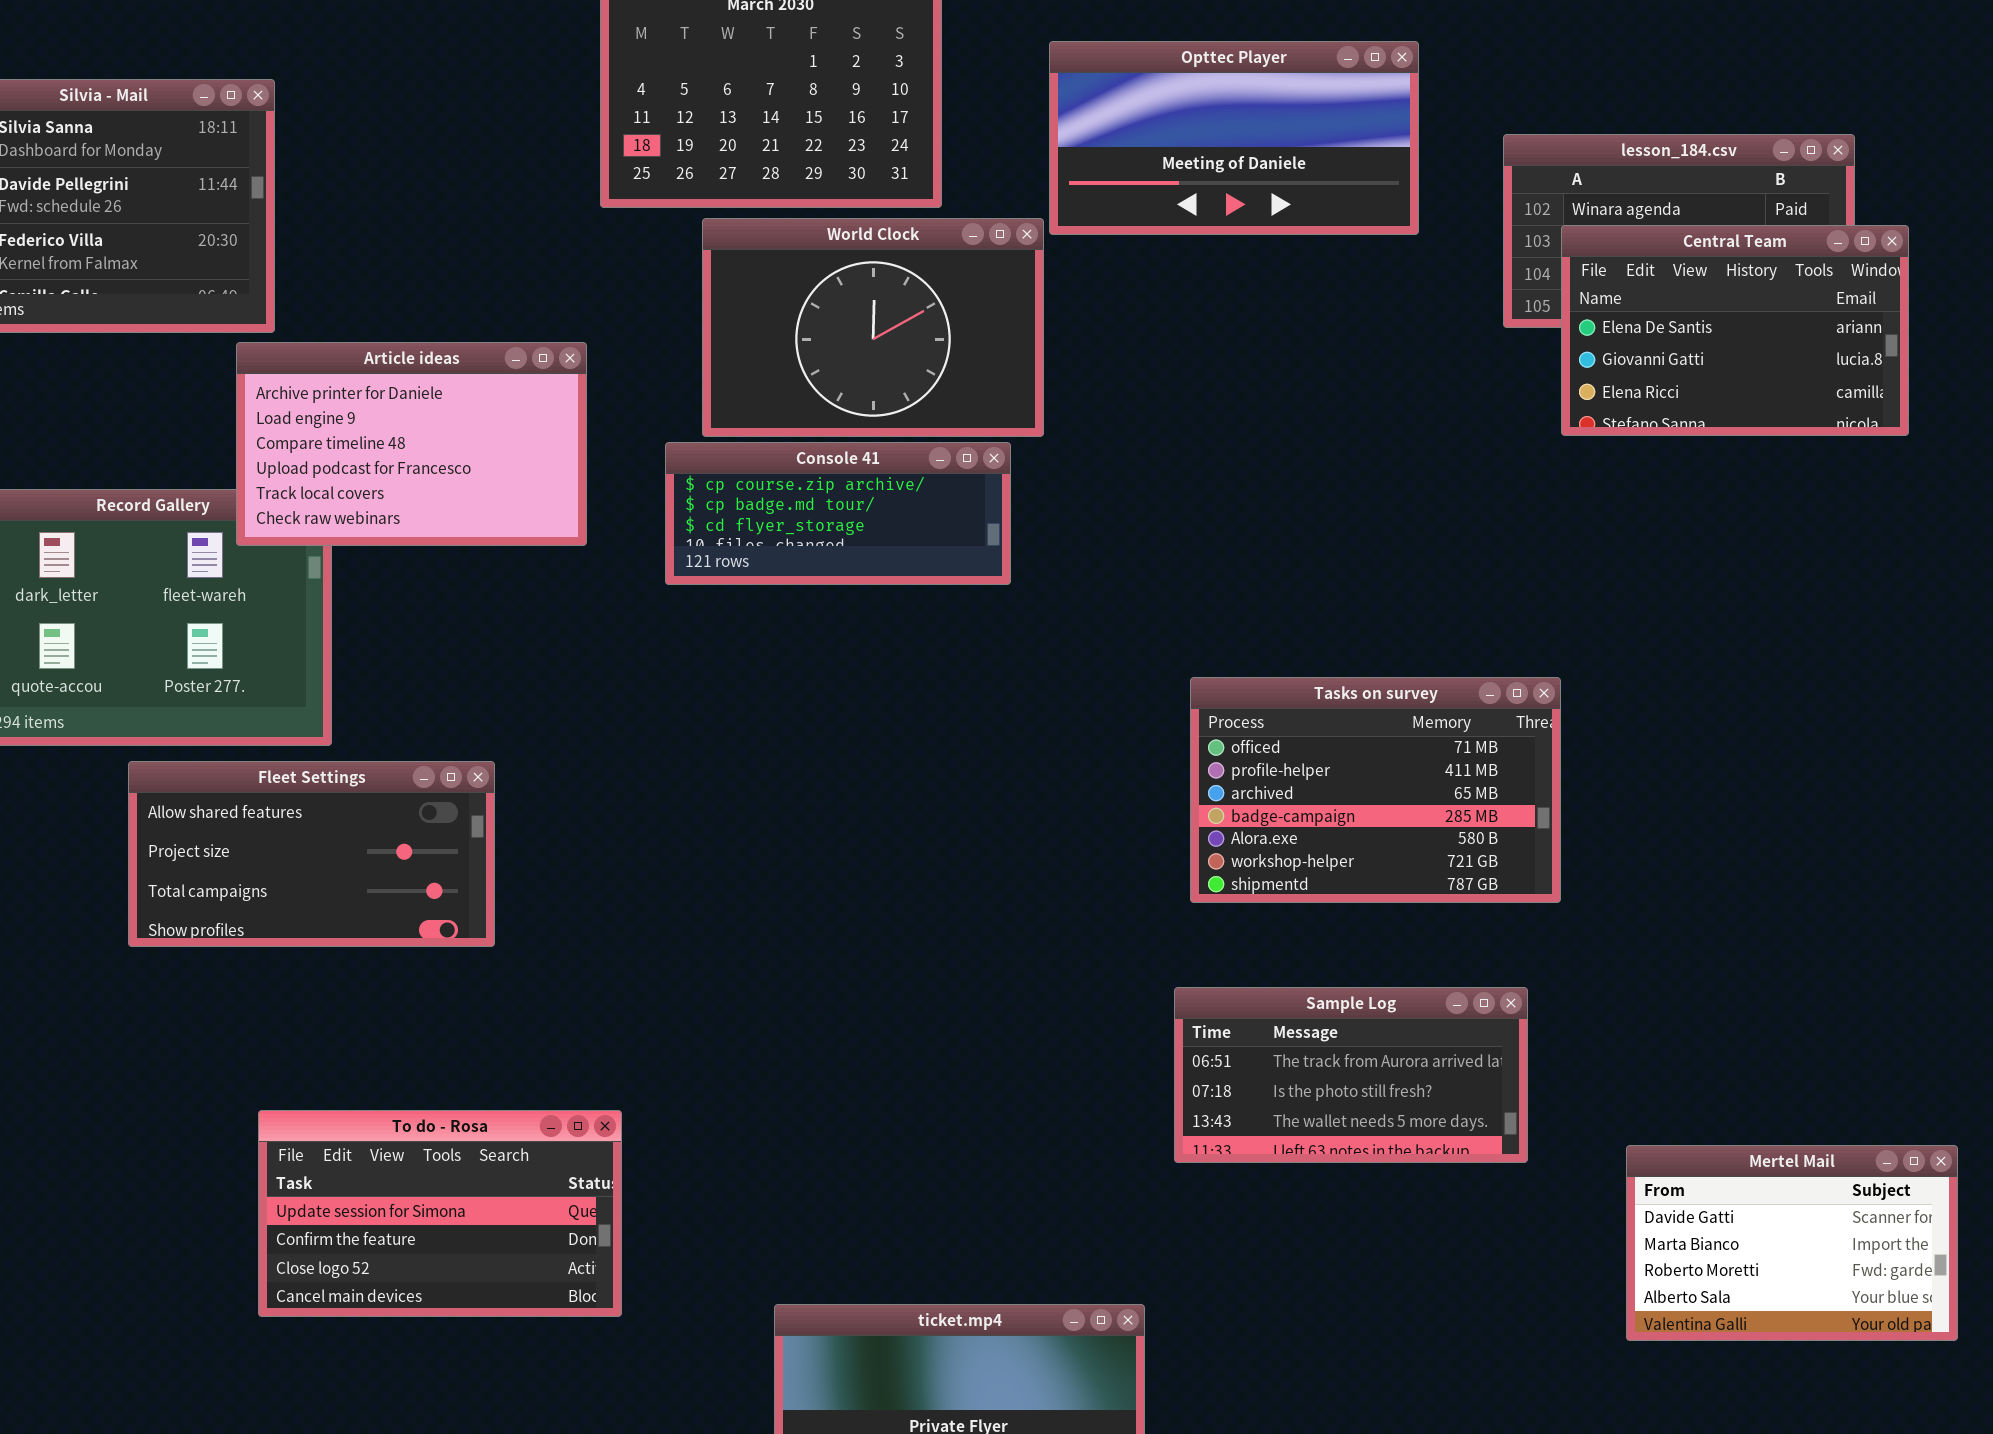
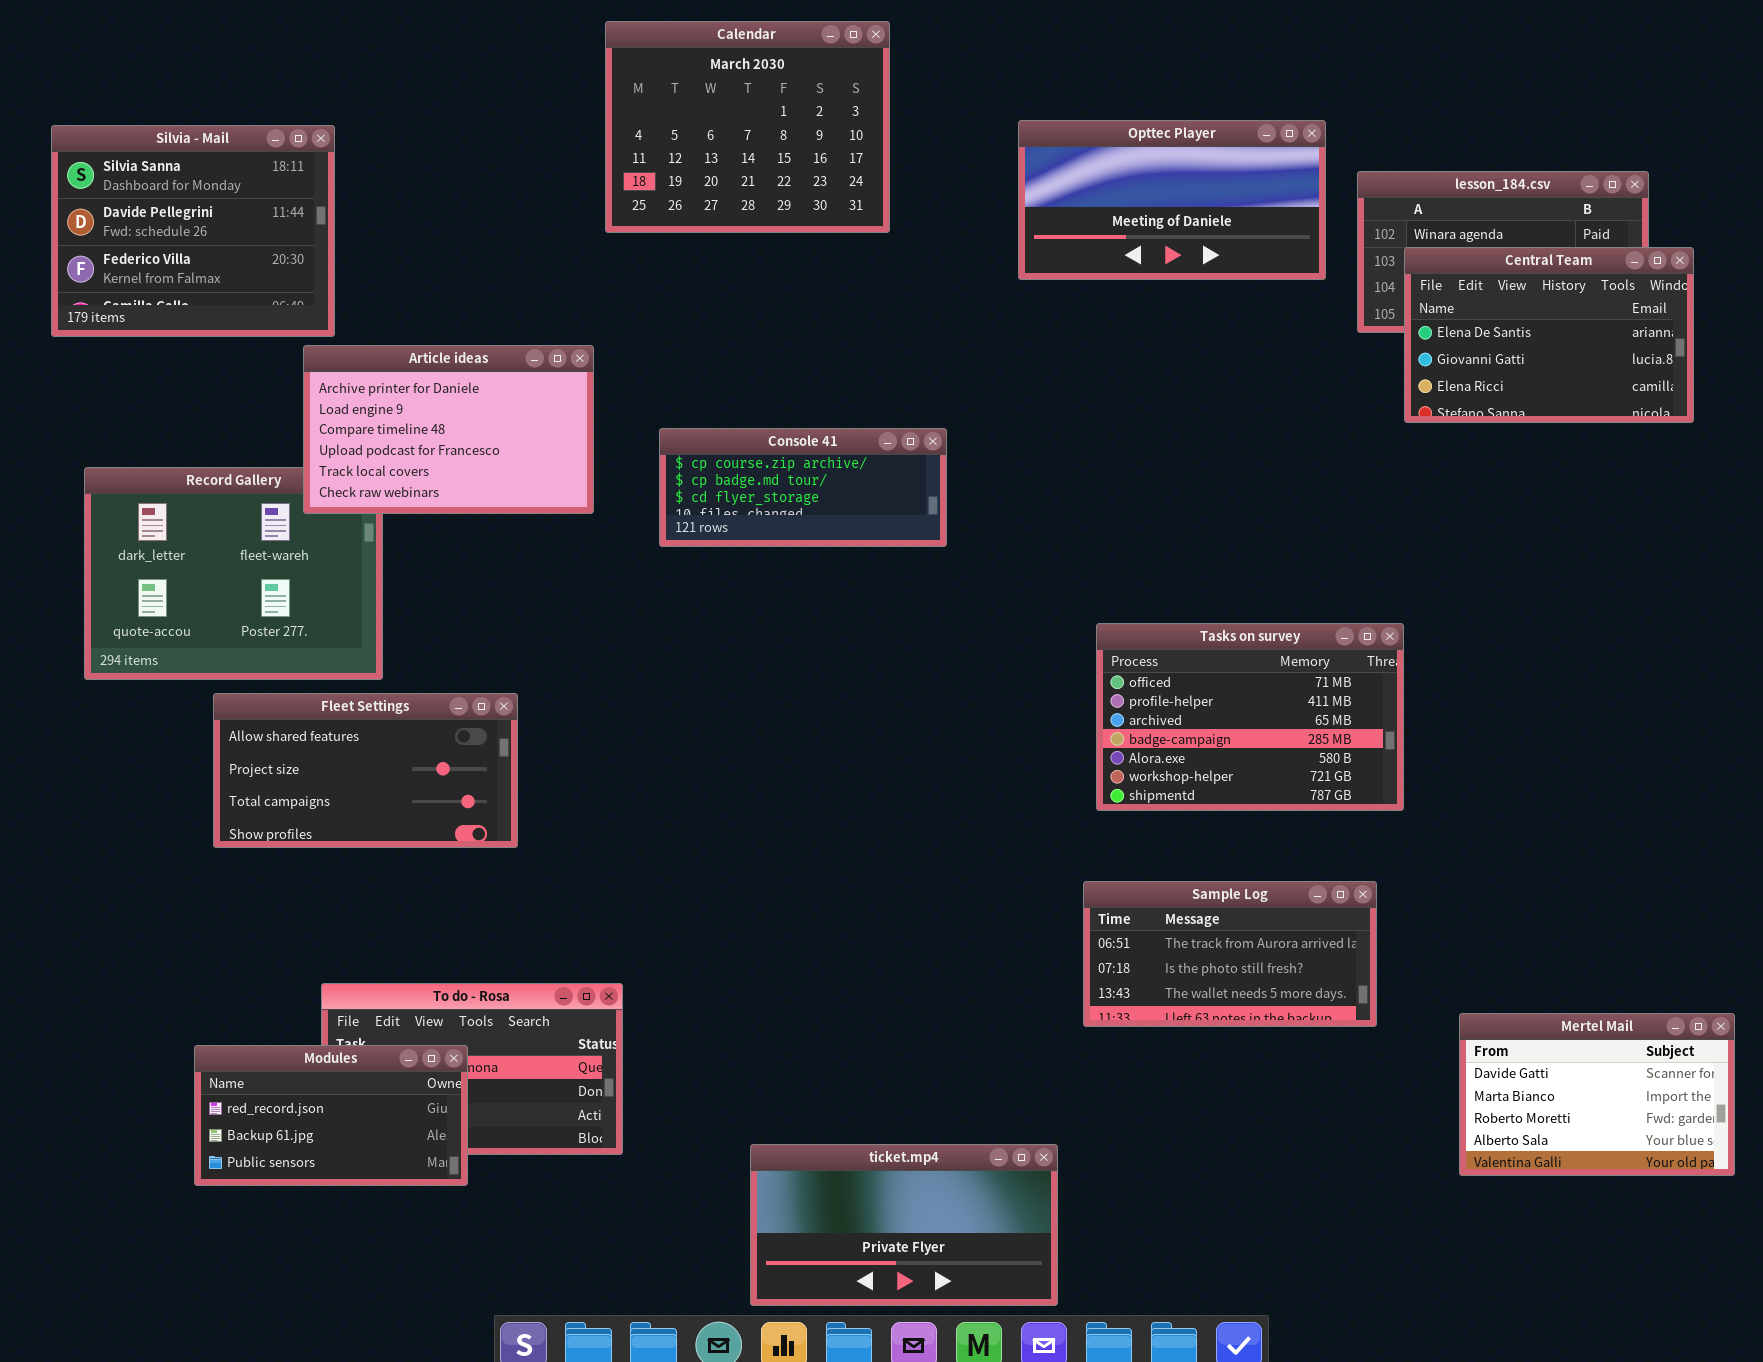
Opttec Player: [1049,41,1419,235] -> [1018,120,1326,280], moved
World Clock: [702,218,1044,437] -> none, closed
Modules: none -> [194,1045,468,1186], opened

